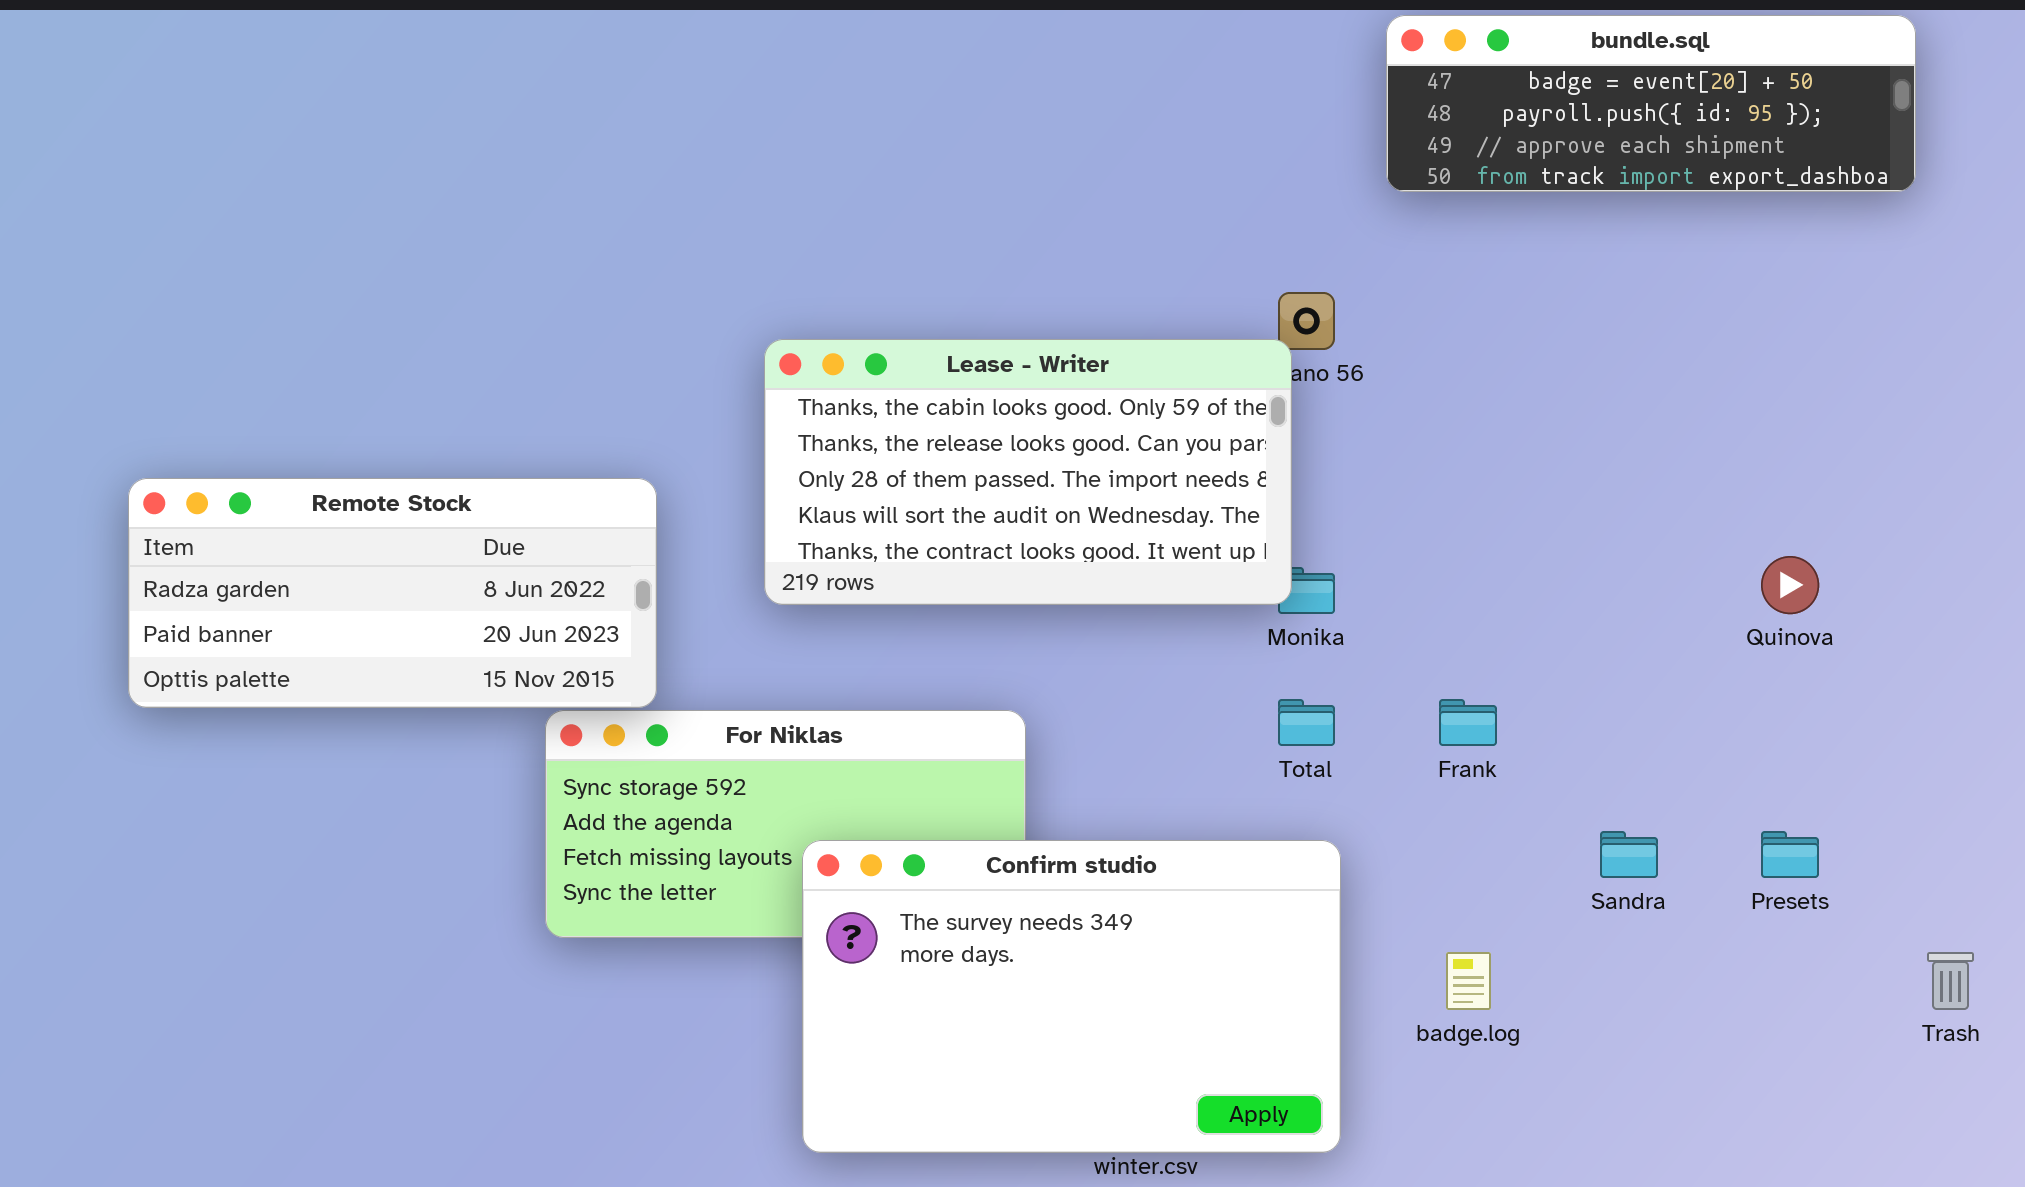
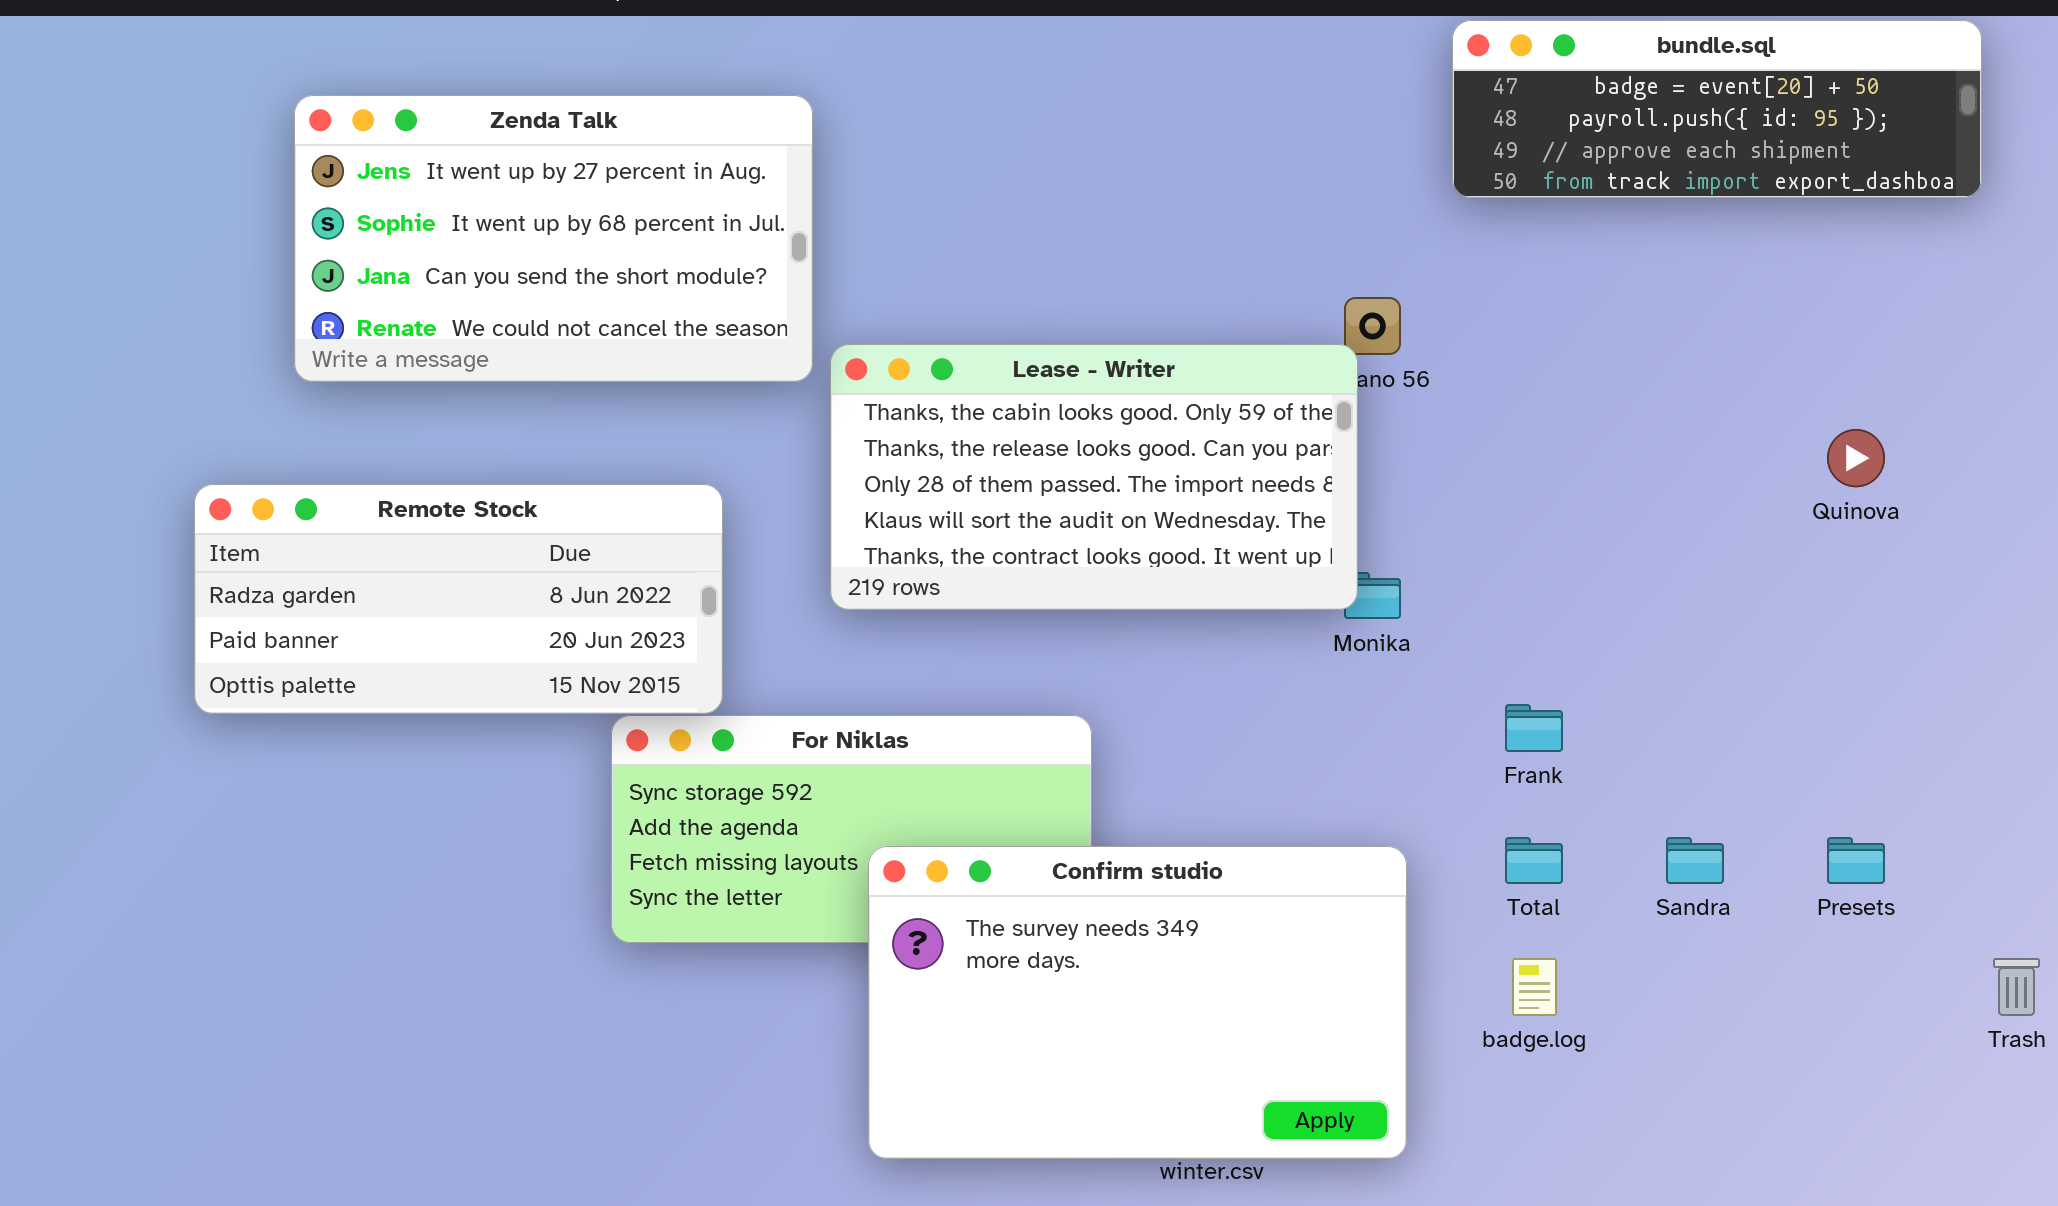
Zenda Talk: none -> [294,95,813,382], opened
Quinova: [1761,556,1819,614] -> [1827,429,1885,487], moved
Total: [1278,699,1335,746] -> [1505,837,1563,884], moved

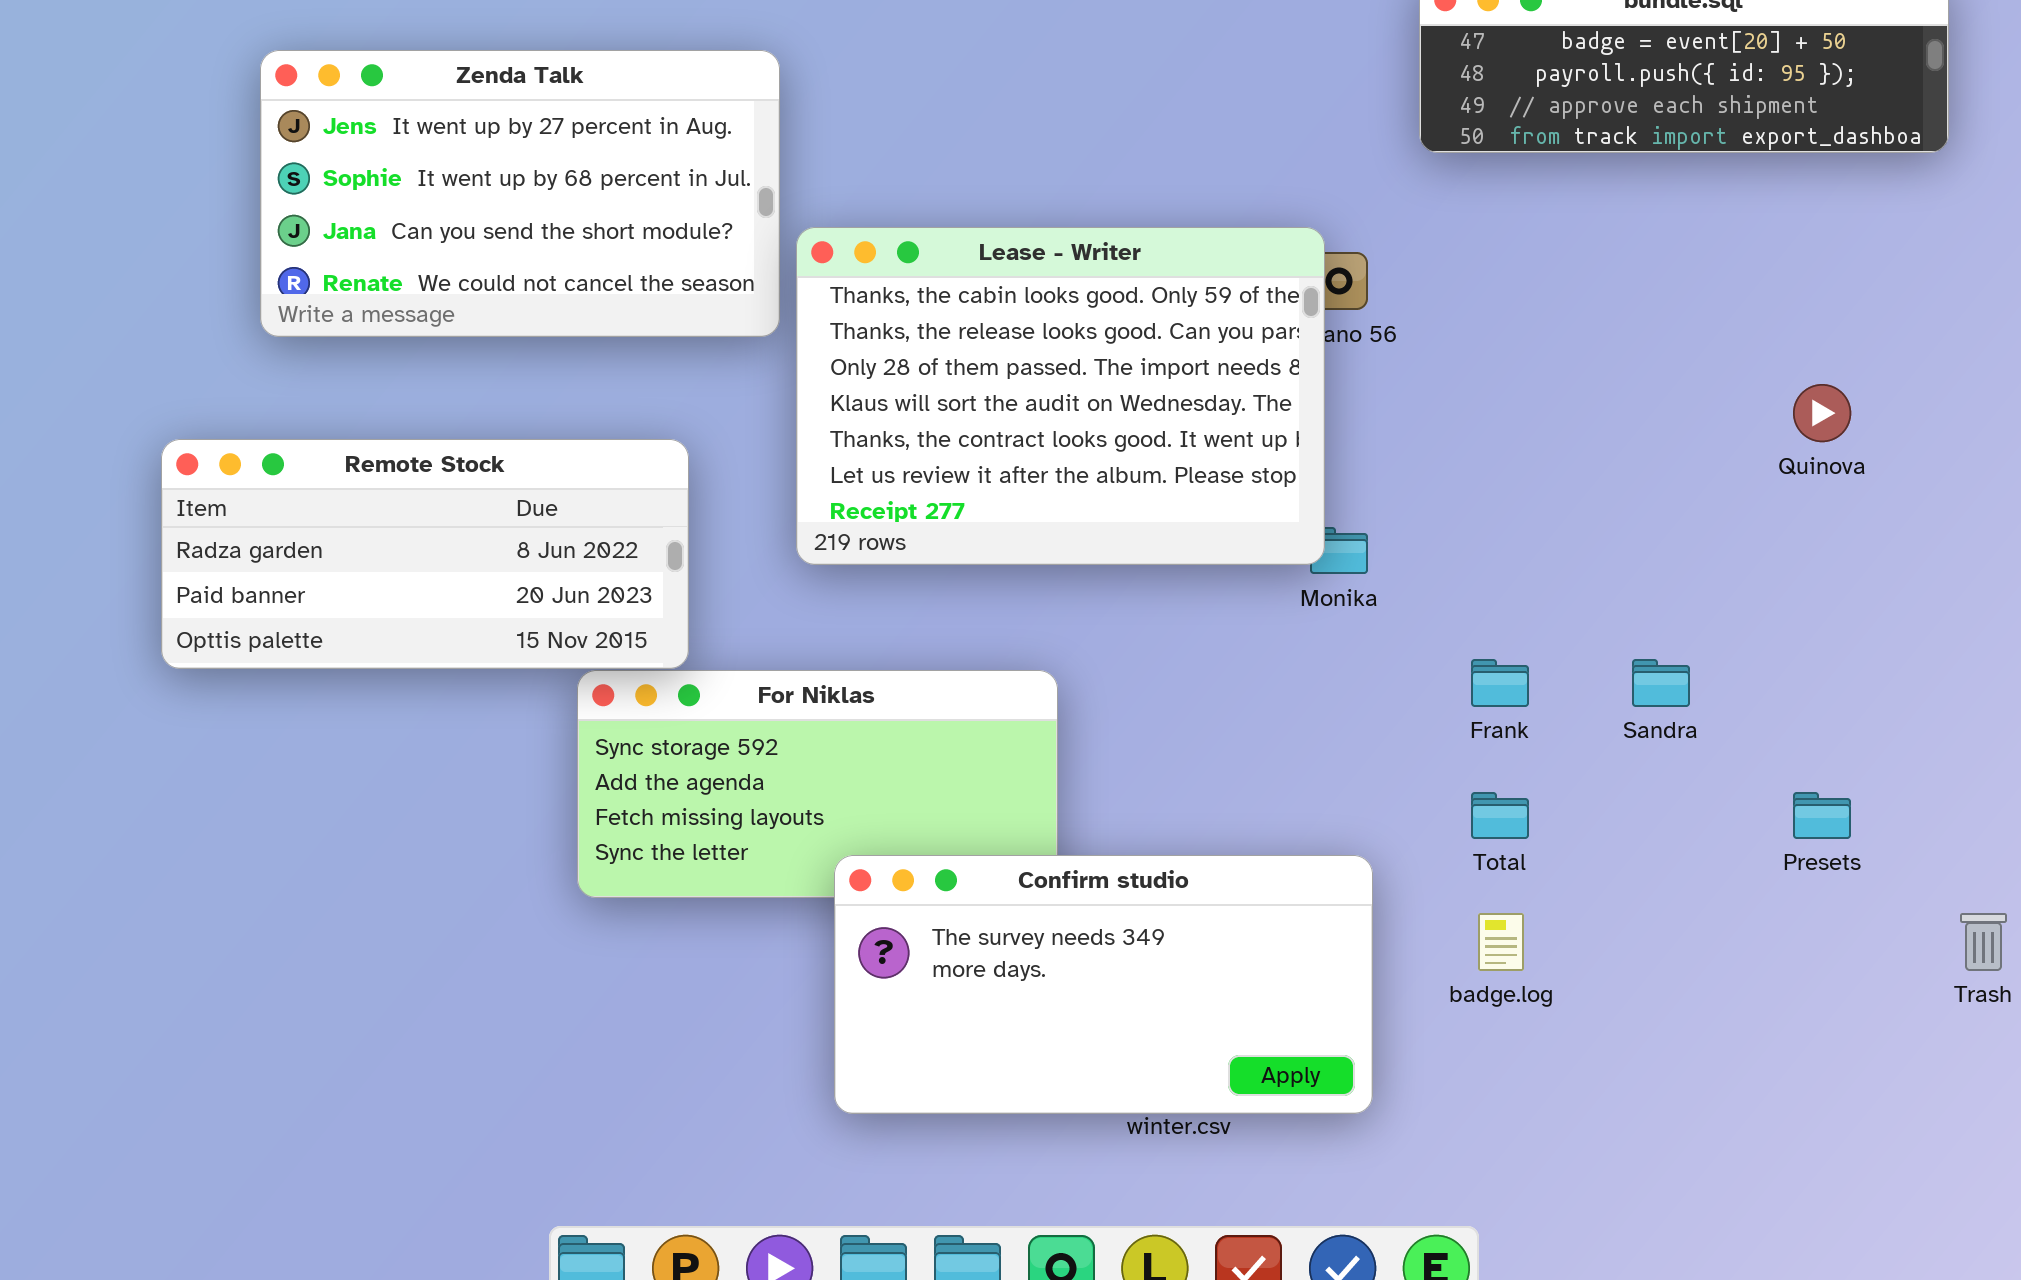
Lease - Writer: [830,344,1358,610] -> [796,227,1325,565], resized
Sandra: [1666,837,1724,884] -> [1632,659,1690,707], moved
Confirm studio: [868,846,1407,1159] -> [834,855,1373,1114], resized

